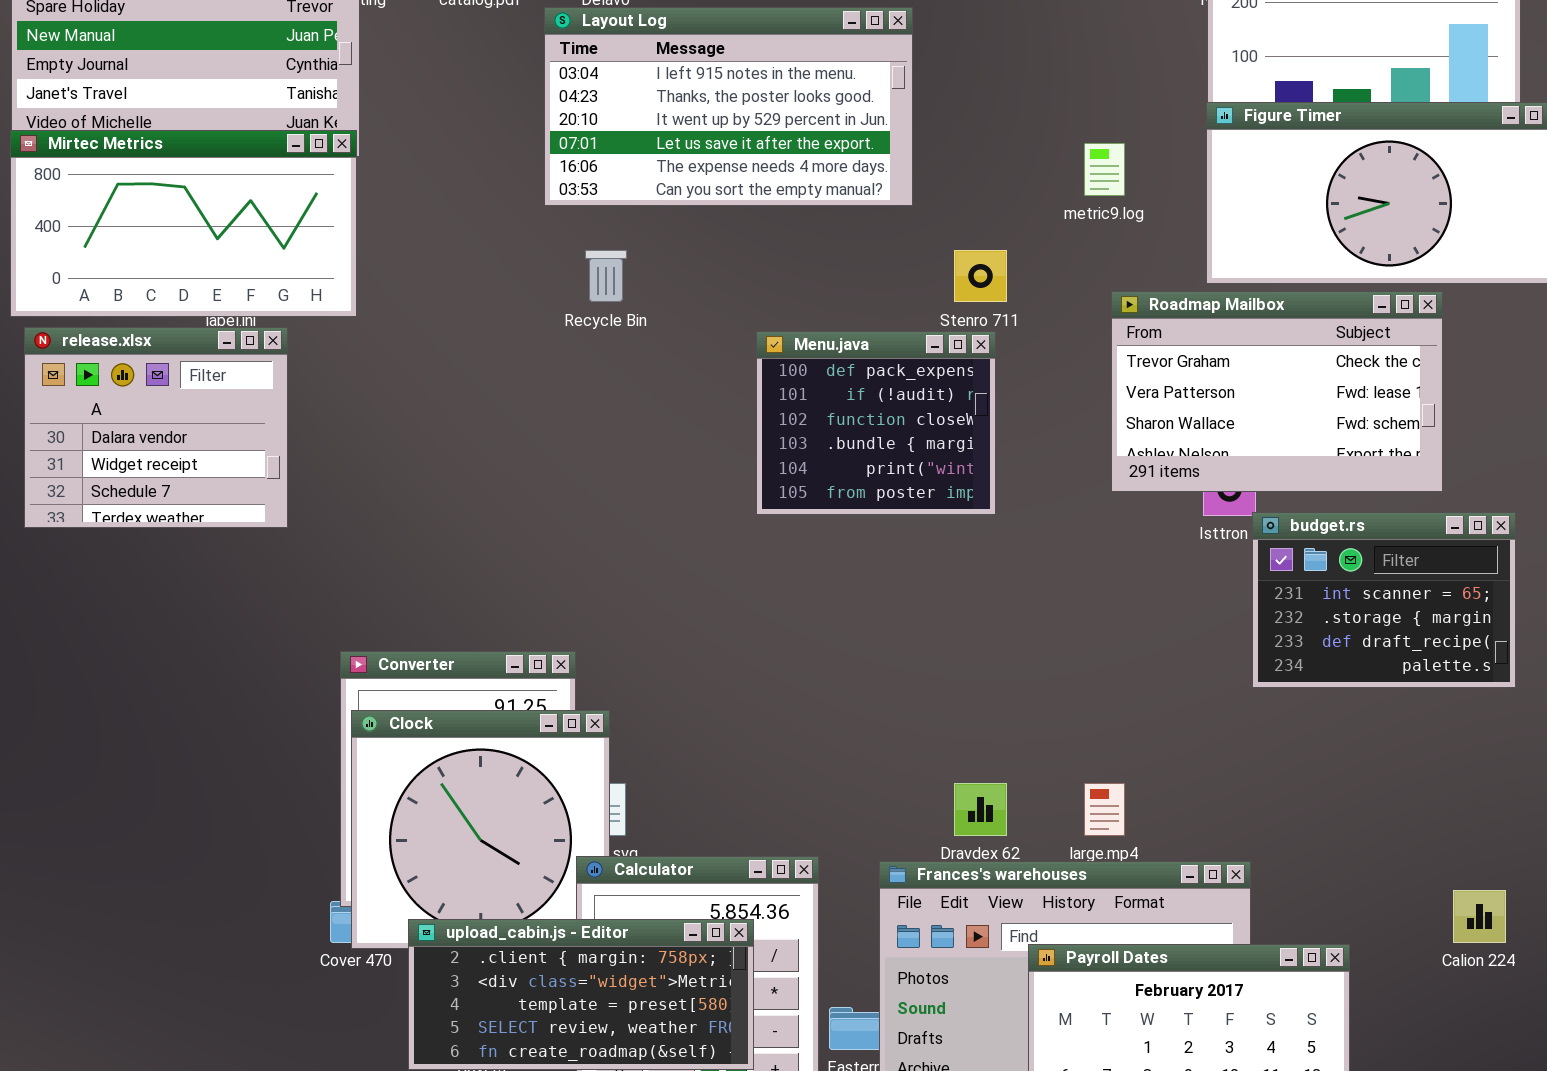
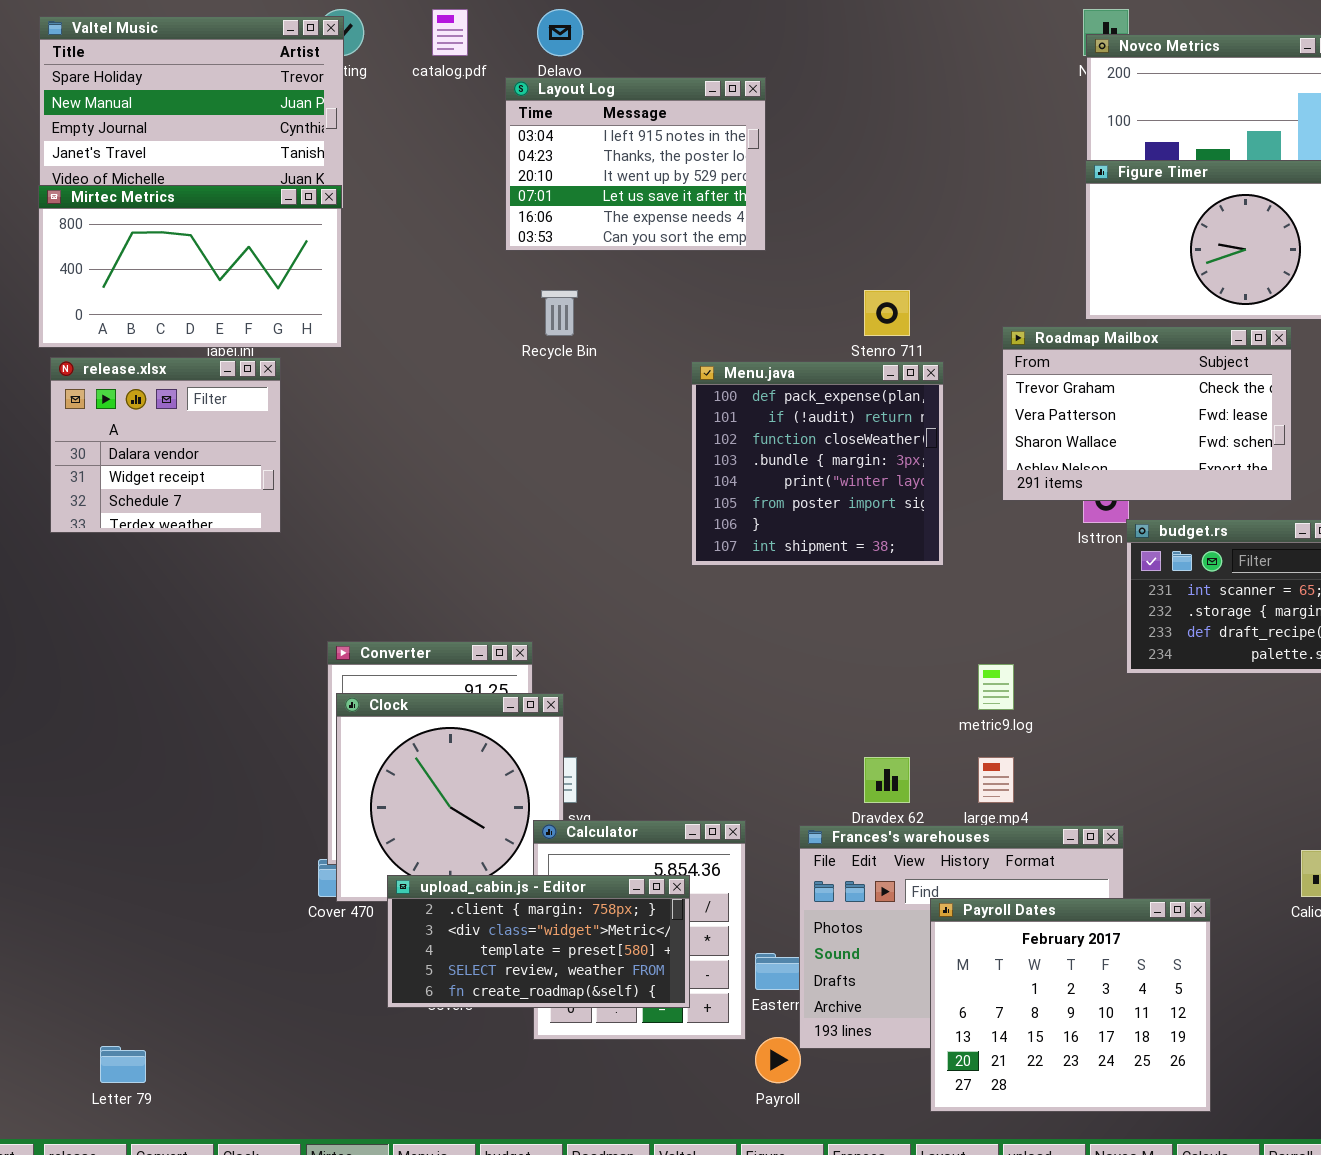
Layout Log: [544,7,913,206] -> [505,77,766,251], resized
metric9.log: [1084,143,1125,196] -> [978,664,1014,710], moved
Menu.java: [756,331,996,515] -> [691,361,944,566], resized

